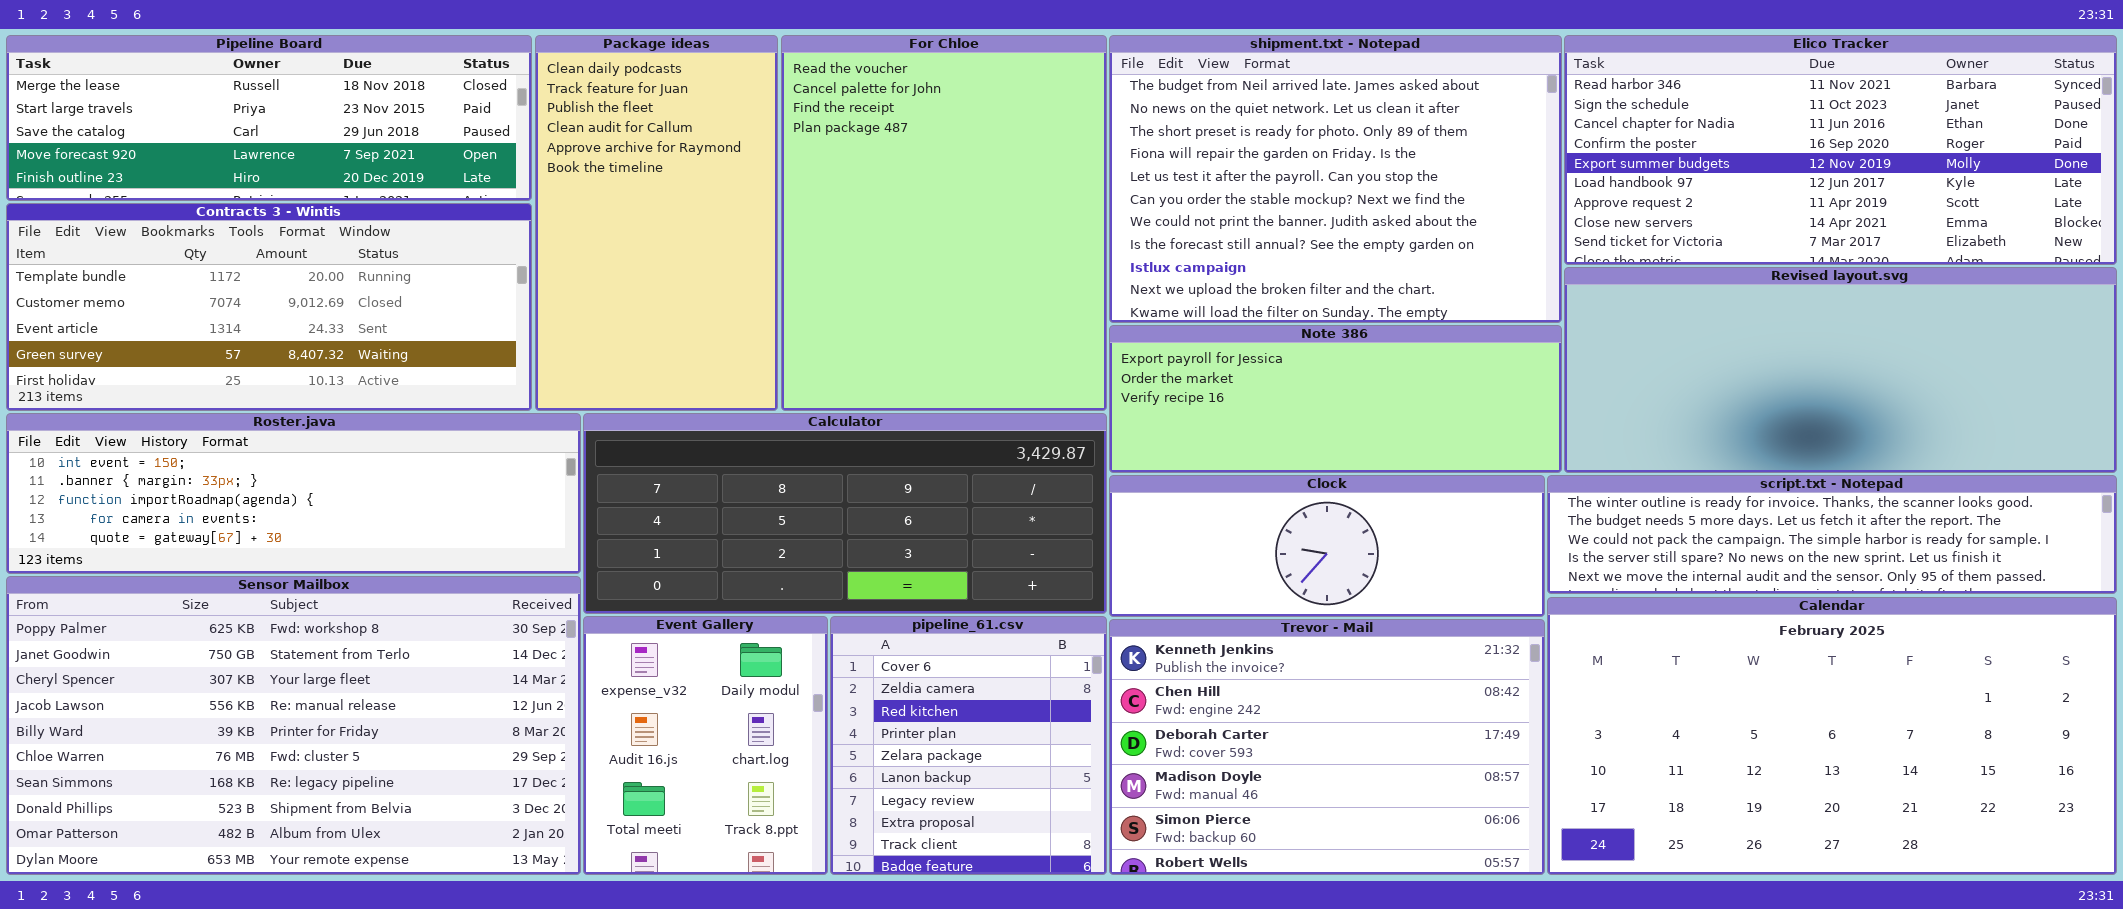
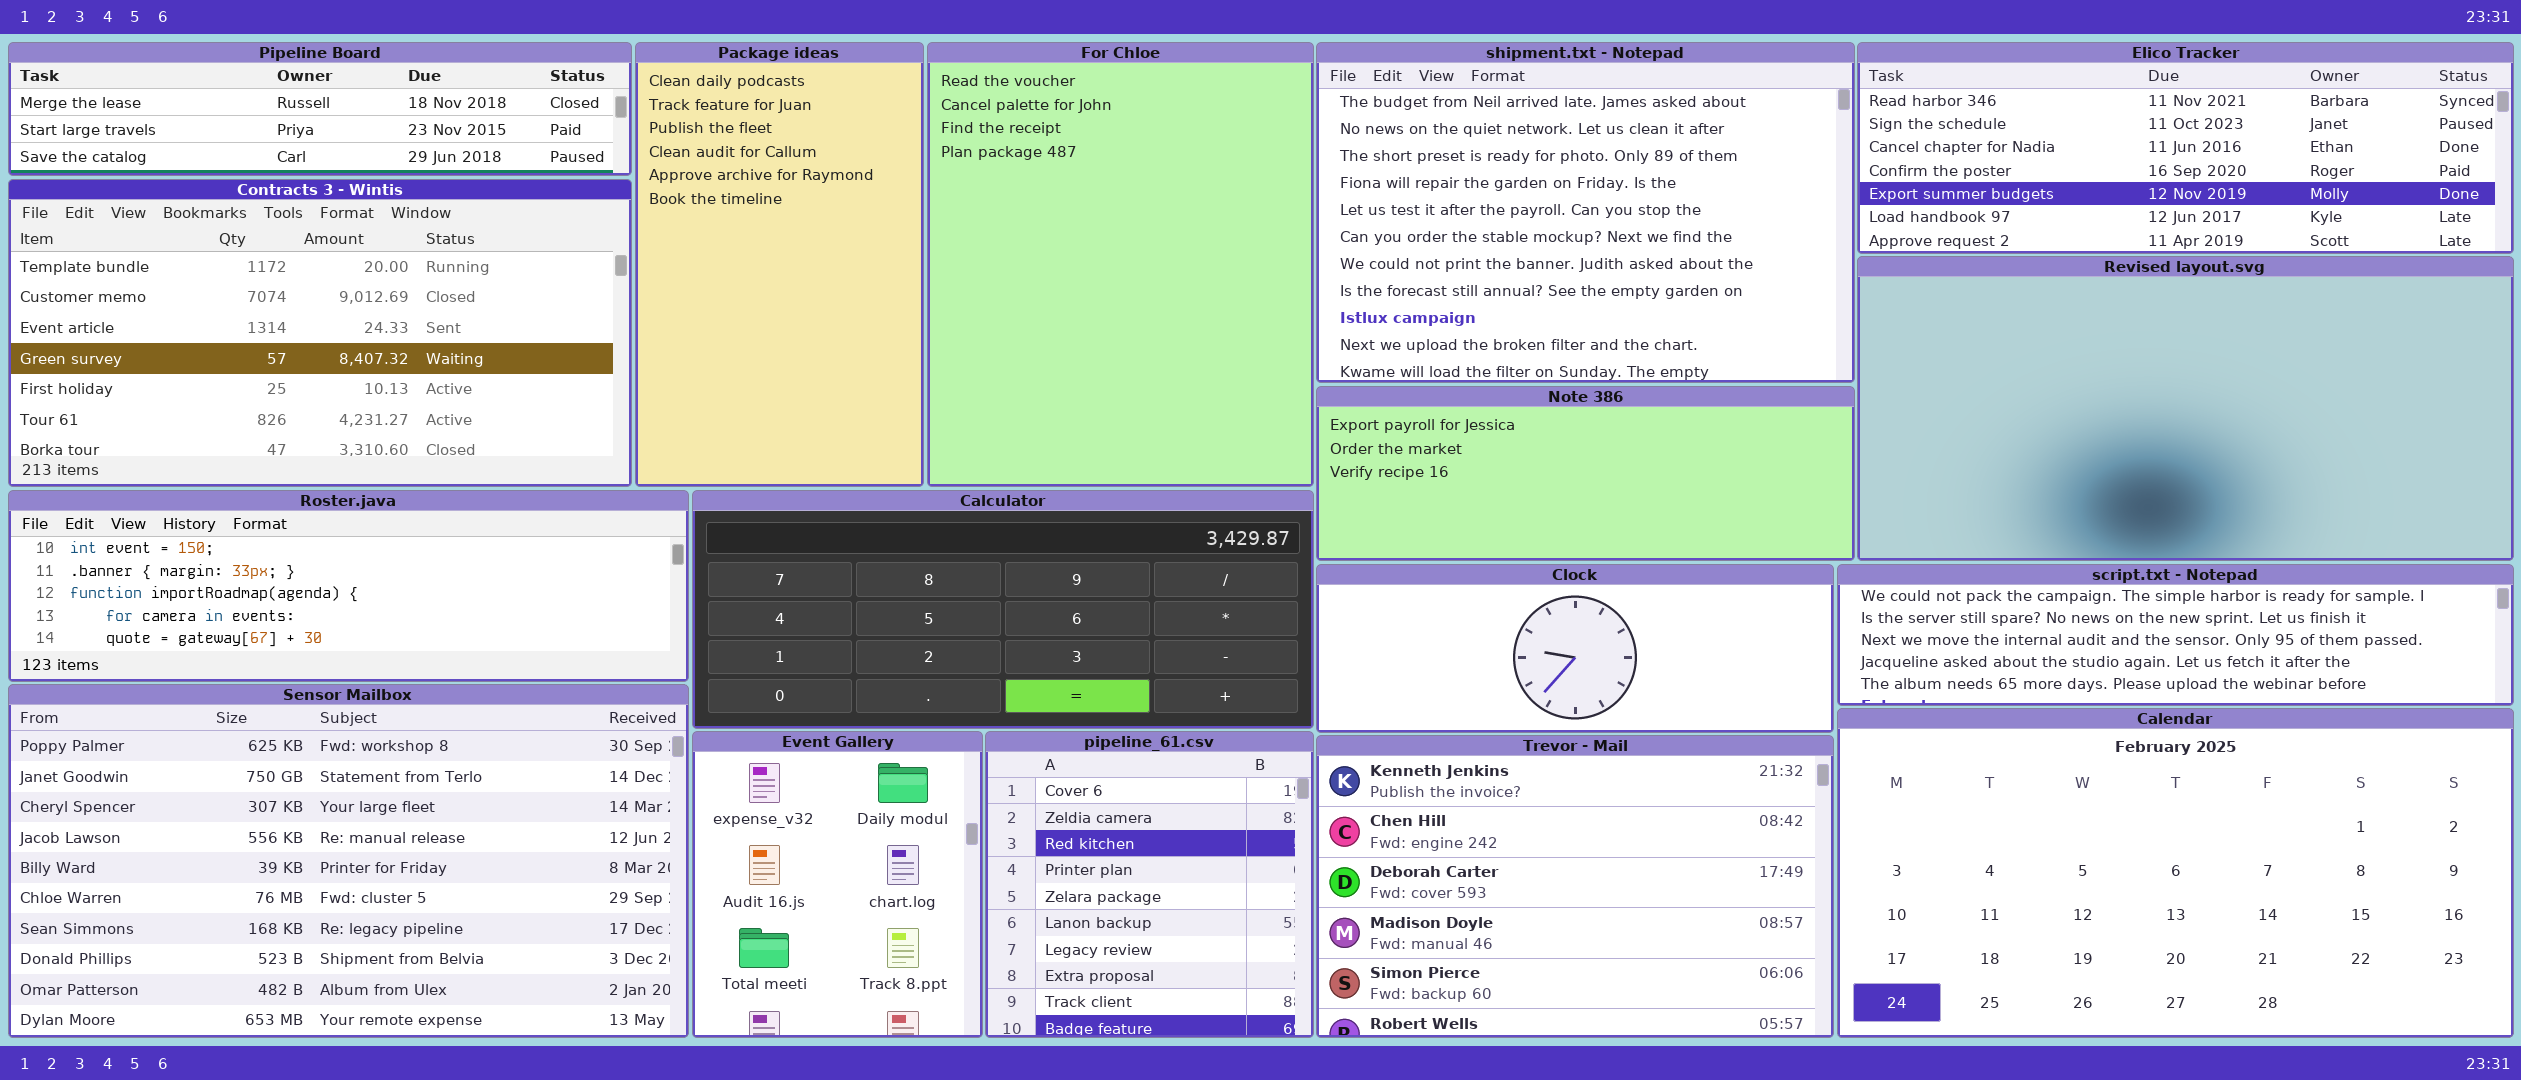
Pipeline Board: [6,35,532,201] -> [8,42,632,176], resized
Elico Tracker: [1564,35,2117,265] -> [1857,42,2514,254], resized
Contracts 3 - Wintis: [6,203,532,411] -> [8,179,632,487], resized
Revised layout.svg: [1564,267,2117,473] -> [1857,256,2514,561], resized
script.txt - Notepad: [1547,475,2117,594] -> [1837,564,2514,706], scrolled down 2 rows

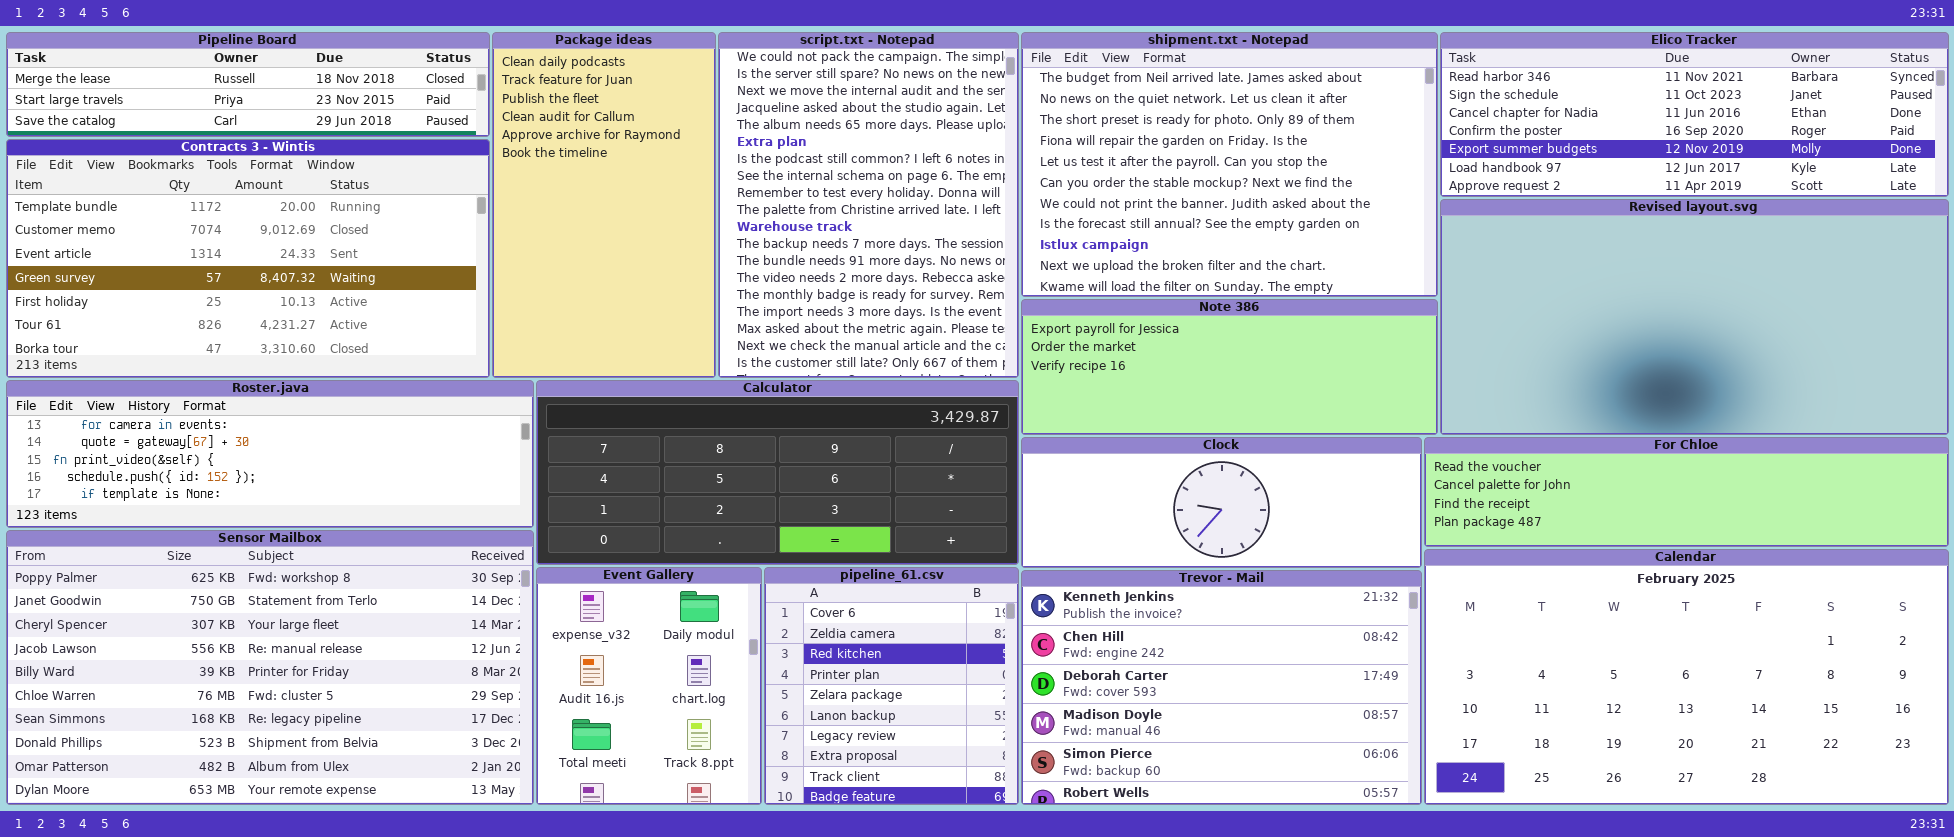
For Chloe: [927,42,1314,487] -> [1424,437,1949,547], moved, resized
Roster.java: [8,490,689,682] -> [6,380,534,528], scrolled down 3 rows
script.txt - Notepad: [1837,564,2514,706] -> [718,32,1019,378], moved, resized

